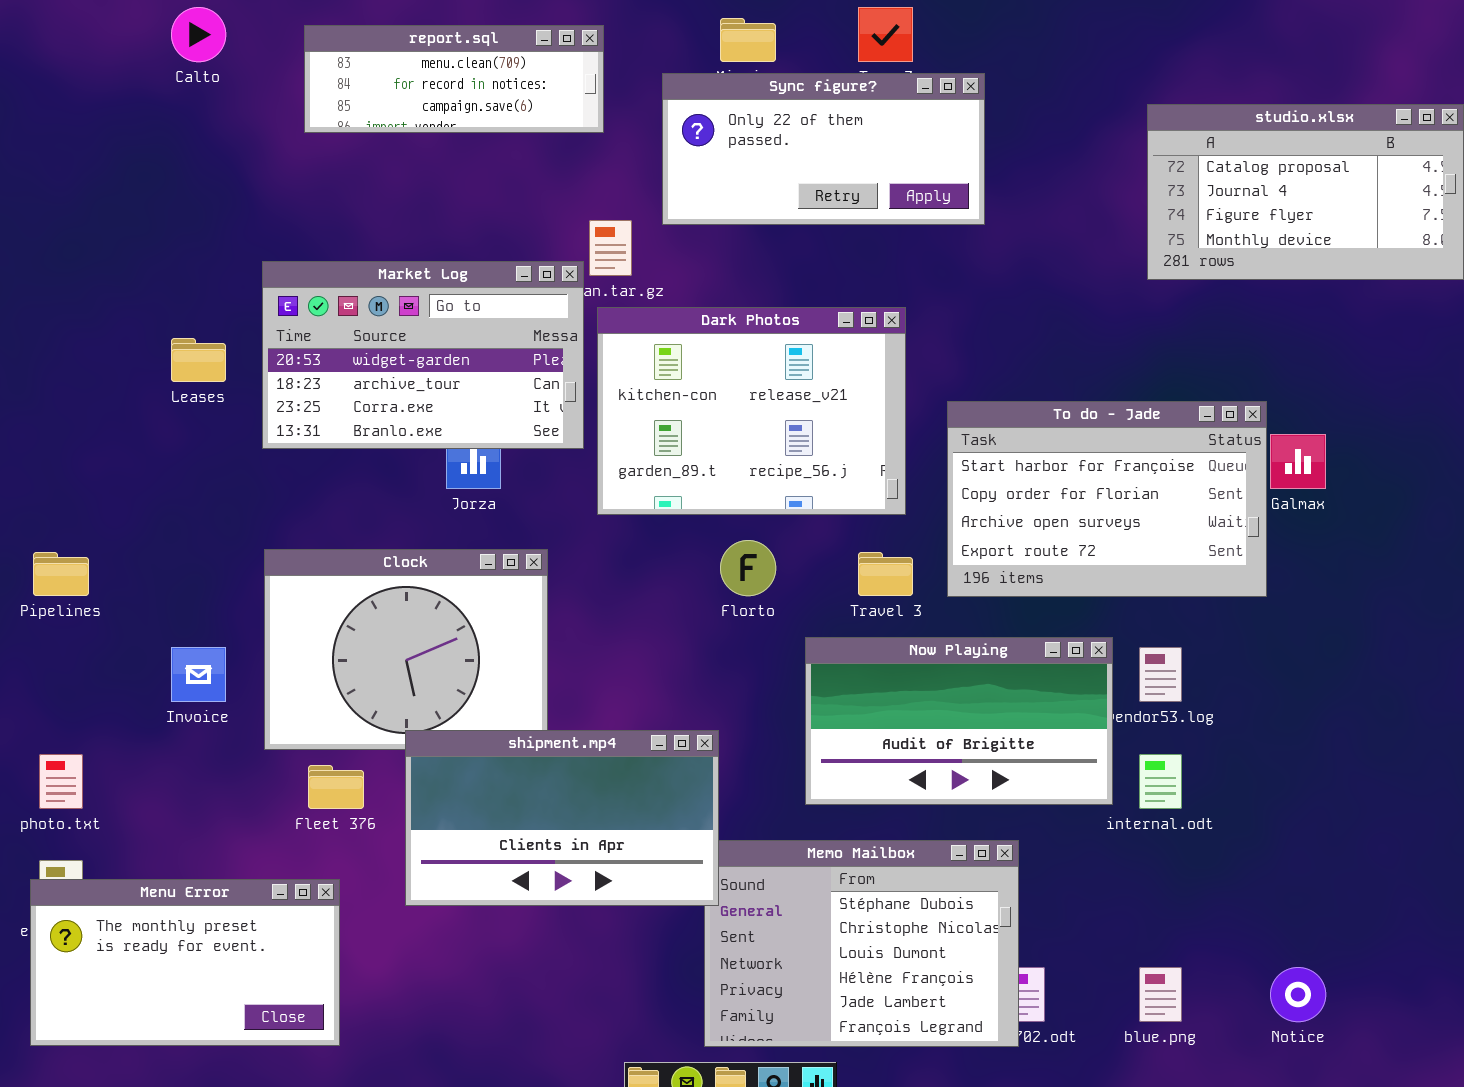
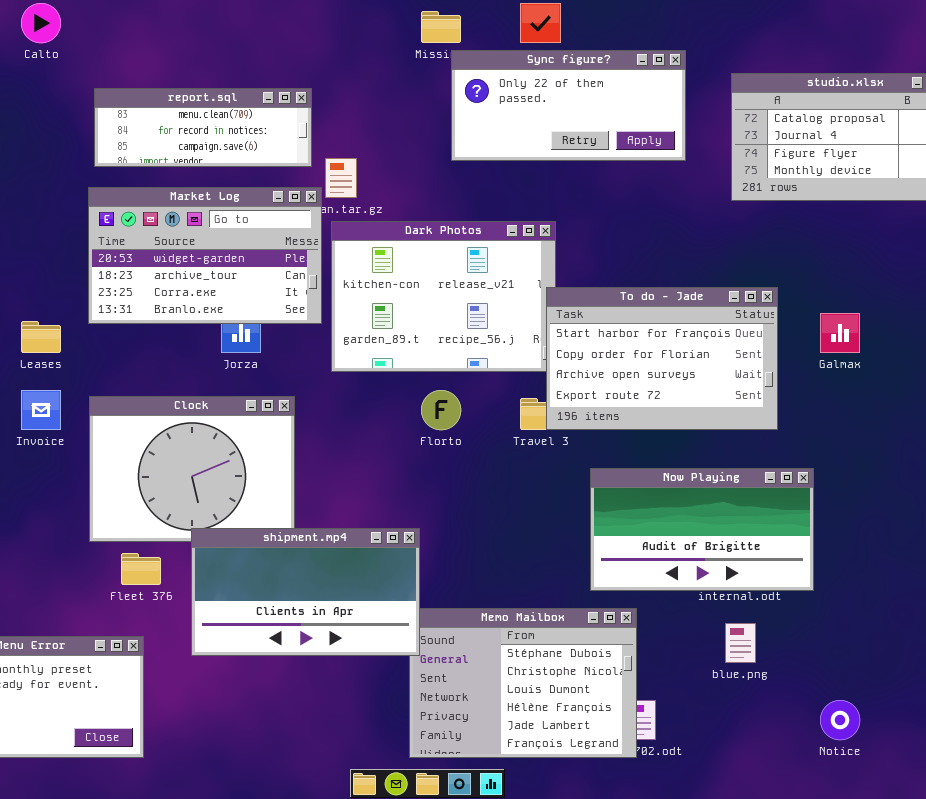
report.sql: [304,25,604,133] -> [94,88,312,167], moved
Sync figure?: [662,73,985,225] -> [451,50,686,161], moved
Leases: [171,338,226,382] -> [21,321,61,353], moved
To do - Jade: [947,401,1267,597] -> [546,287,778,430], moved
Now Playing: [805,637,1113,805] -> [590,468,814,591], moved
Invoice: [171,647,226,702] -> [21,390,61,430], moved
blue.png: [1139,967,1182,1022] -> [725,623,756,663], moved

